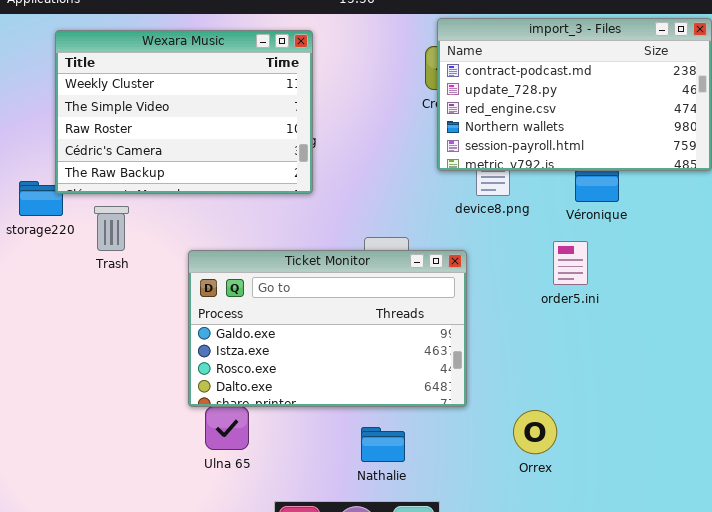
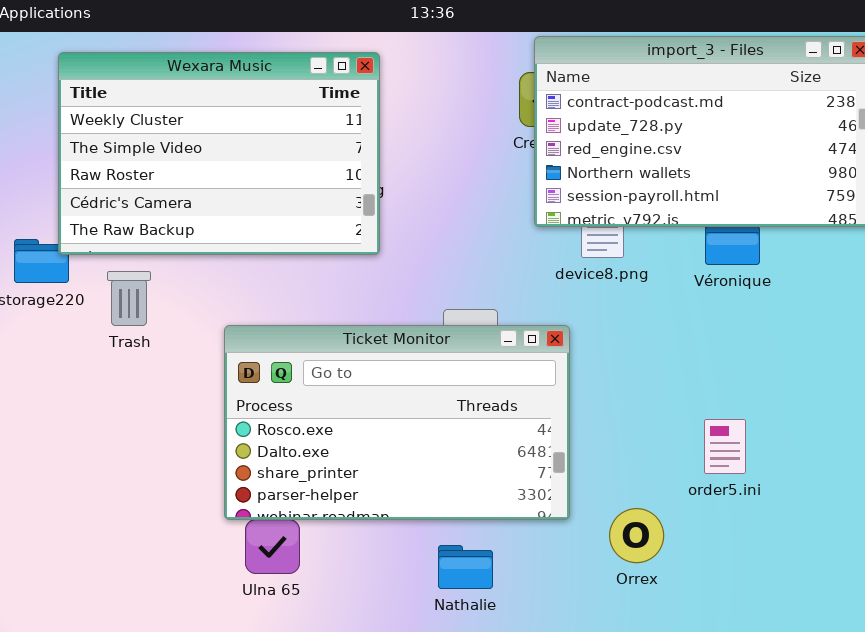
order5.ini: [553,241,588,285] -> [704,419,746,474], moved
Ticket Monitor: [188,250,467,407] -> [224,325,570,520], scrolled down 2 rows
Orrex: [513,410,557,454] -> [609,508,664,563], moved

